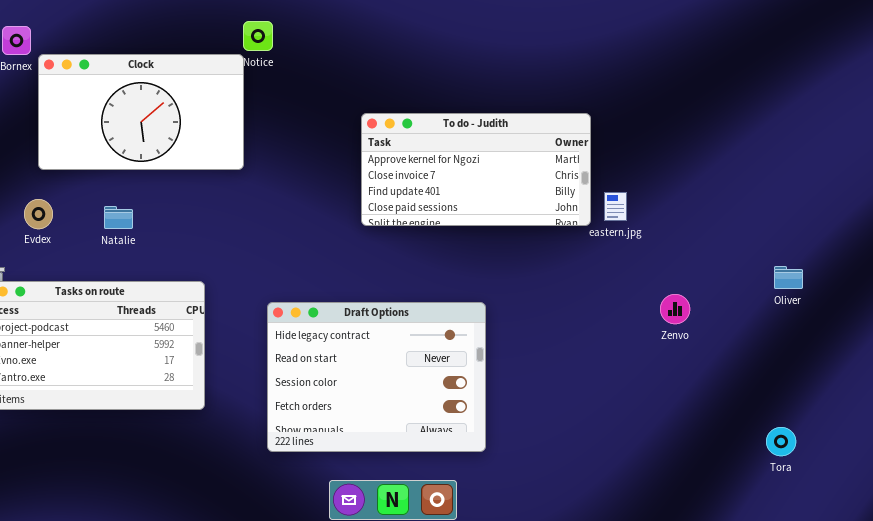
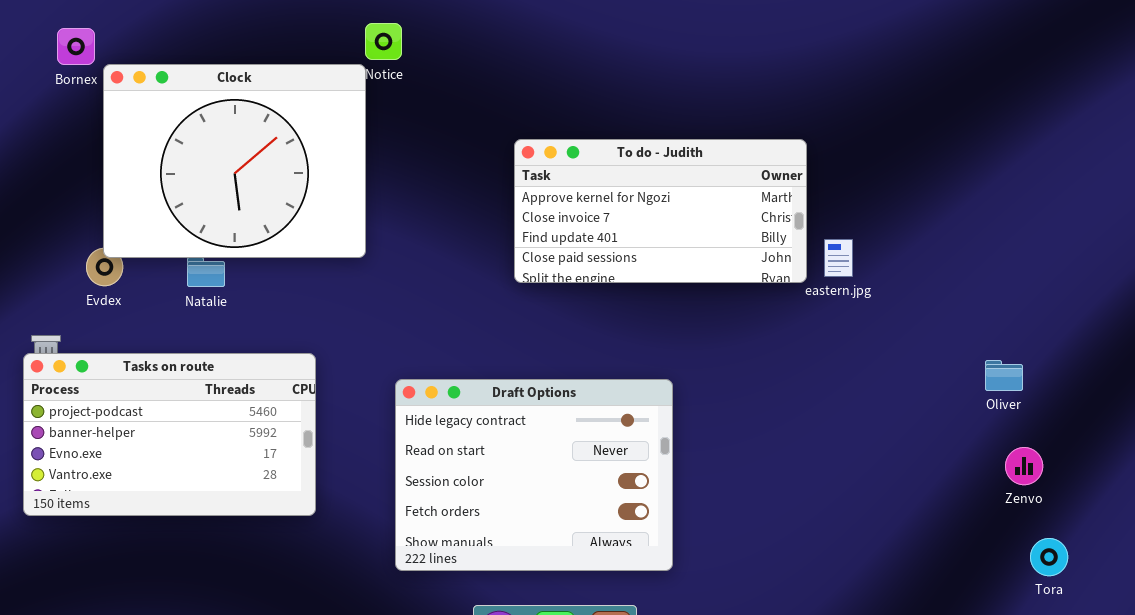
Clock: [38,54,244,170] -> [103,64,366,258], resized
Oliver: [774,266,803,289] -> [985,360,1023,391], moved
Zenvo: [660,294,690,324] -> [1005,447,1043,485], moved

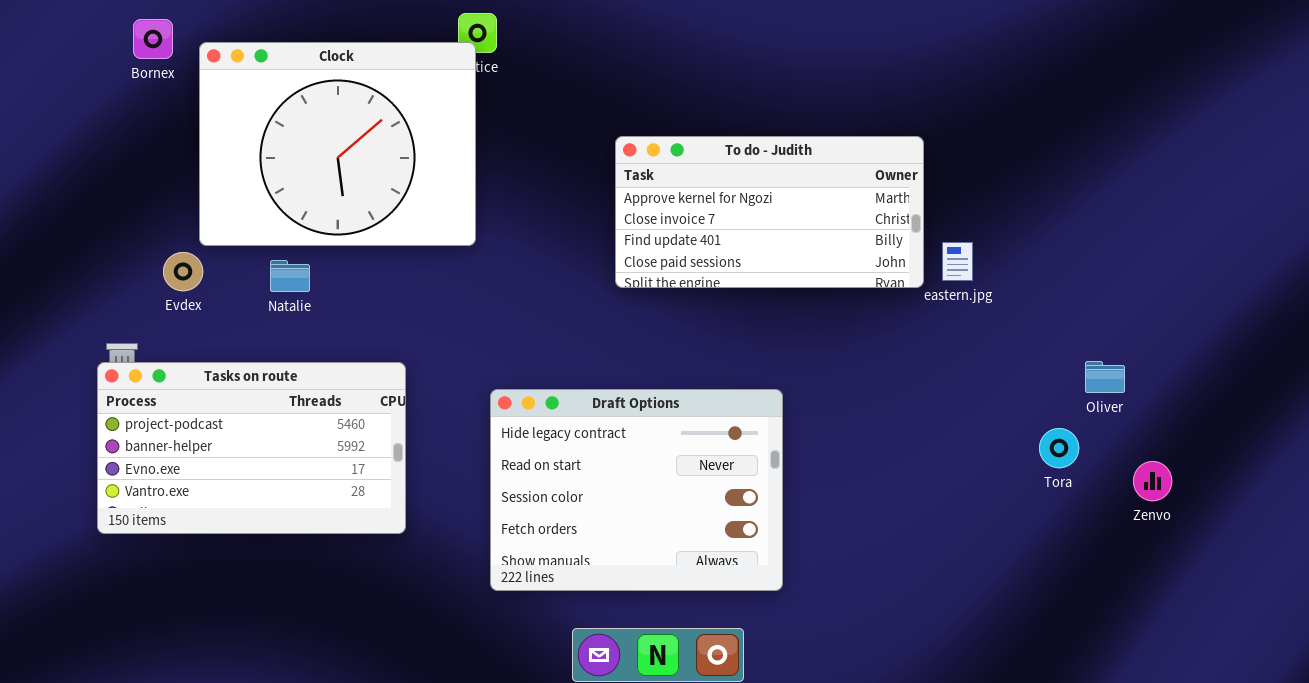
Clock: [103,64,366,258] -> [199,42,476,246], moved
Oliver: [985,360,1023,391] -> [1085,361,1125,393], moved
Tora: [1030,538,1068,576] -> [1039,428,1079,468], moved

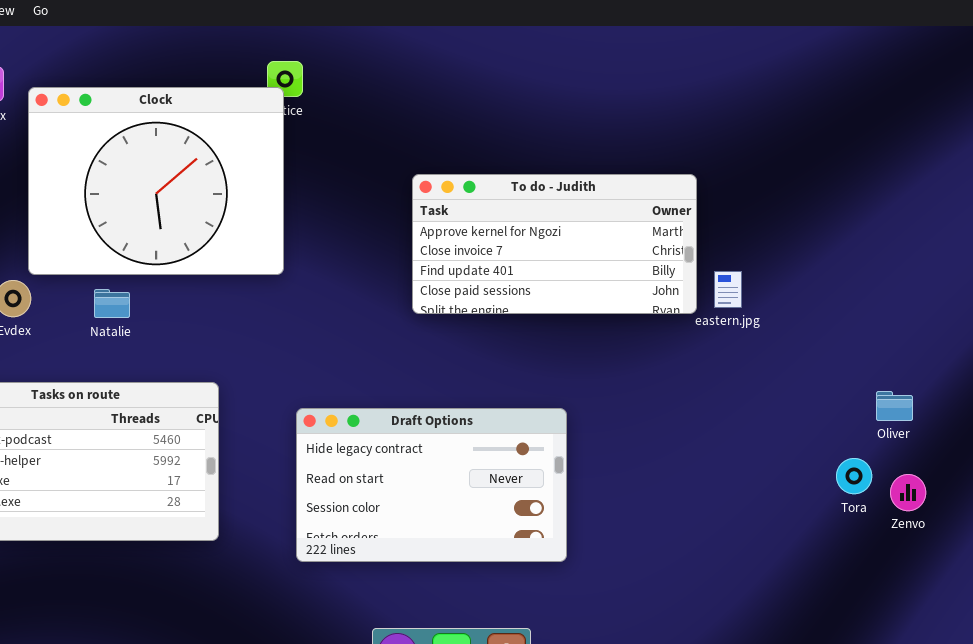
Oliver: [1085,361,1125,393] -> [876,391,913,421], moved
Draft Options: [490,389,783,591] -> [296,408,567,562], resized
Tora: [1039,428,1079,468] -> [836,458,872,494], moved

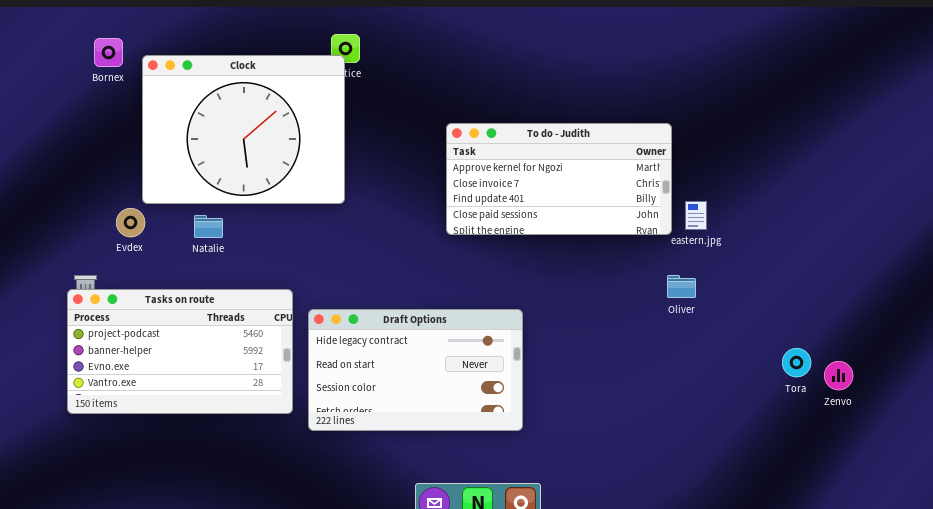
Oliver: [876,391,913,421] -> [667,275,696,298], moved
Draft Options: [296,408,567,562] -> [308,309,523,431], moved

